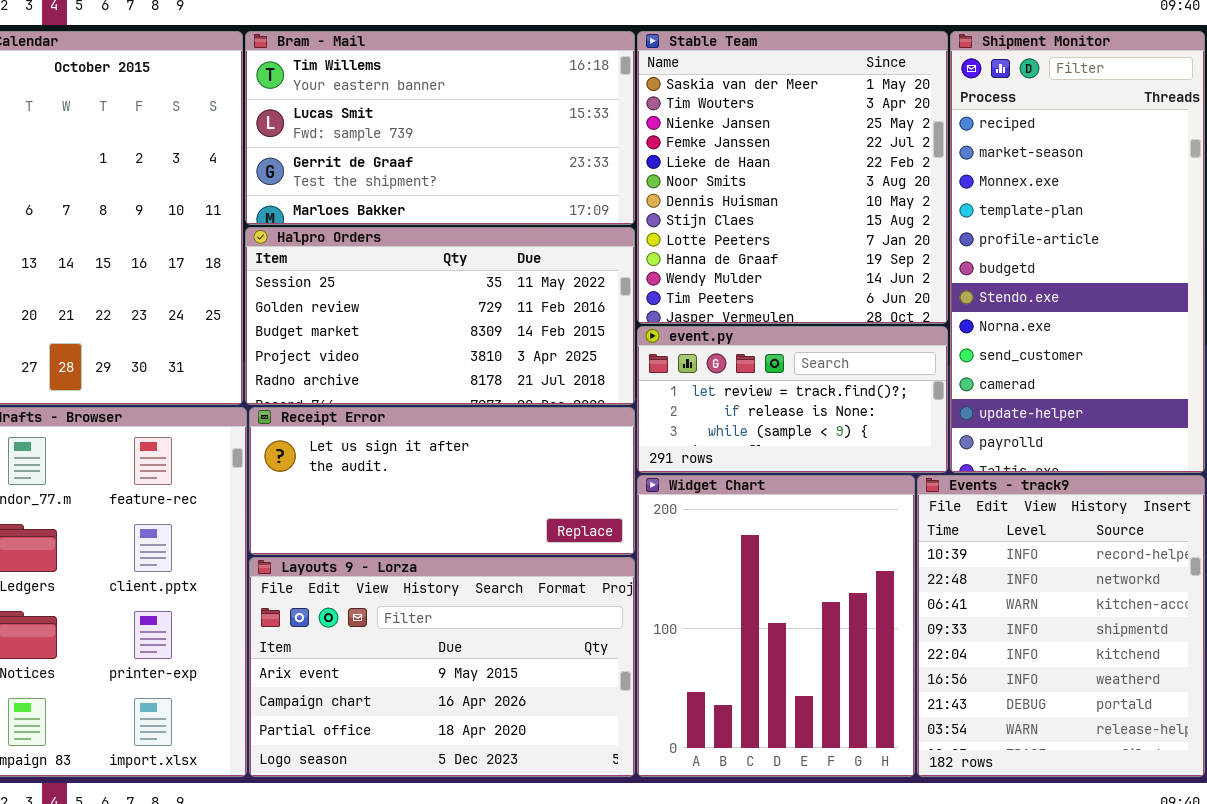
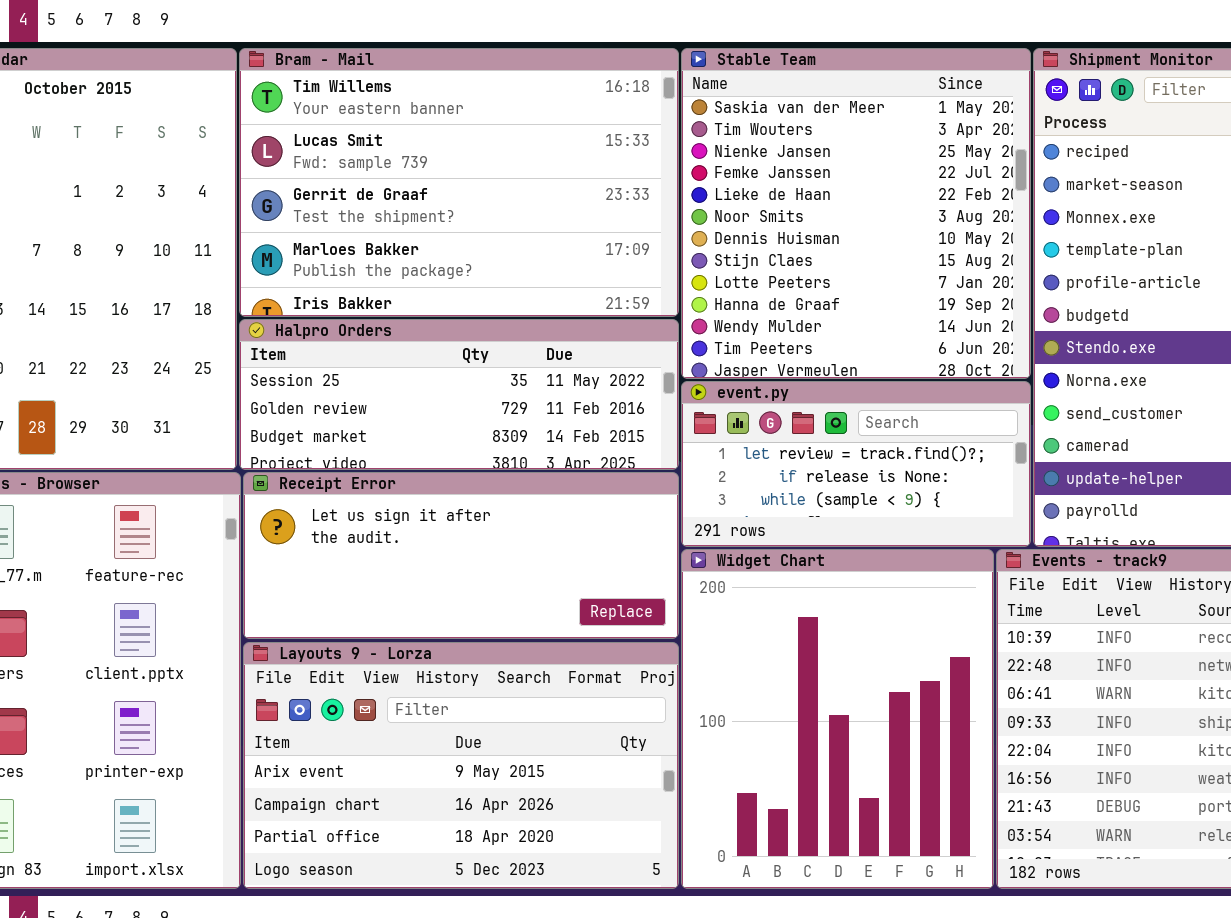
Bram - Mail: [245,31,635,225] -> [239,48,679,317], resized
Halpro Orders: [245,227,635,405] -> [239,319,679,470], resized

